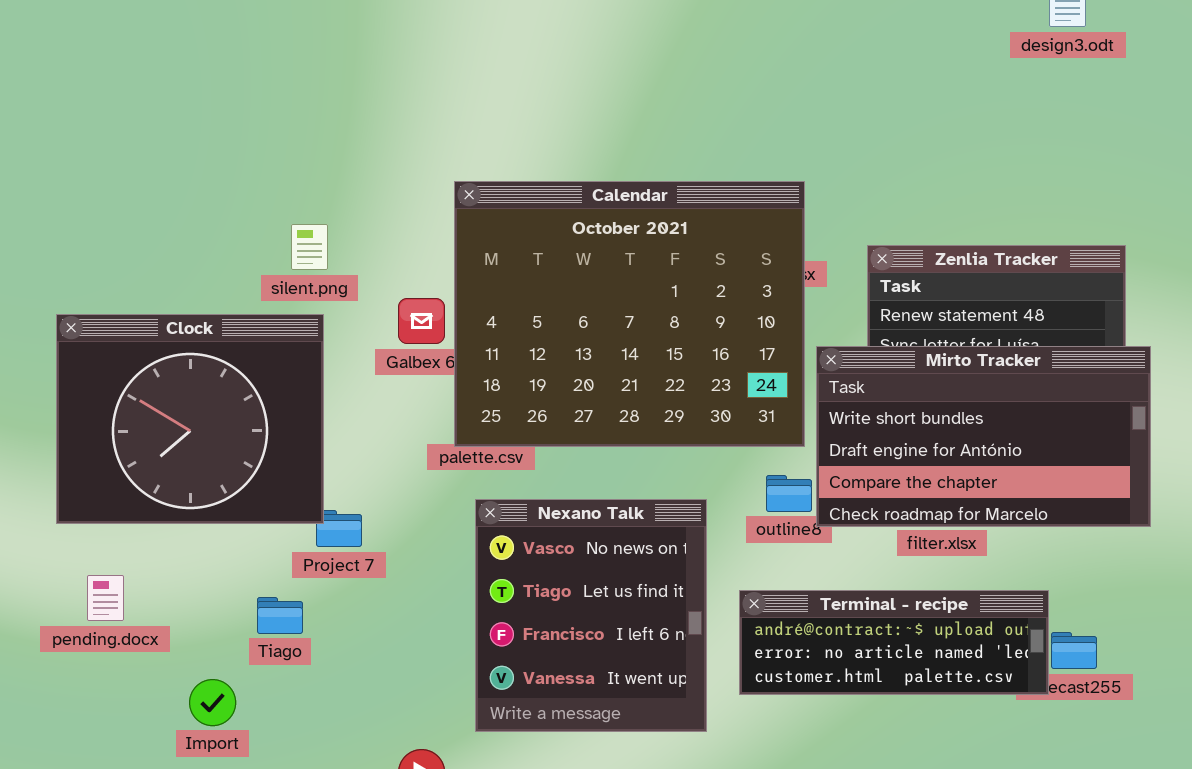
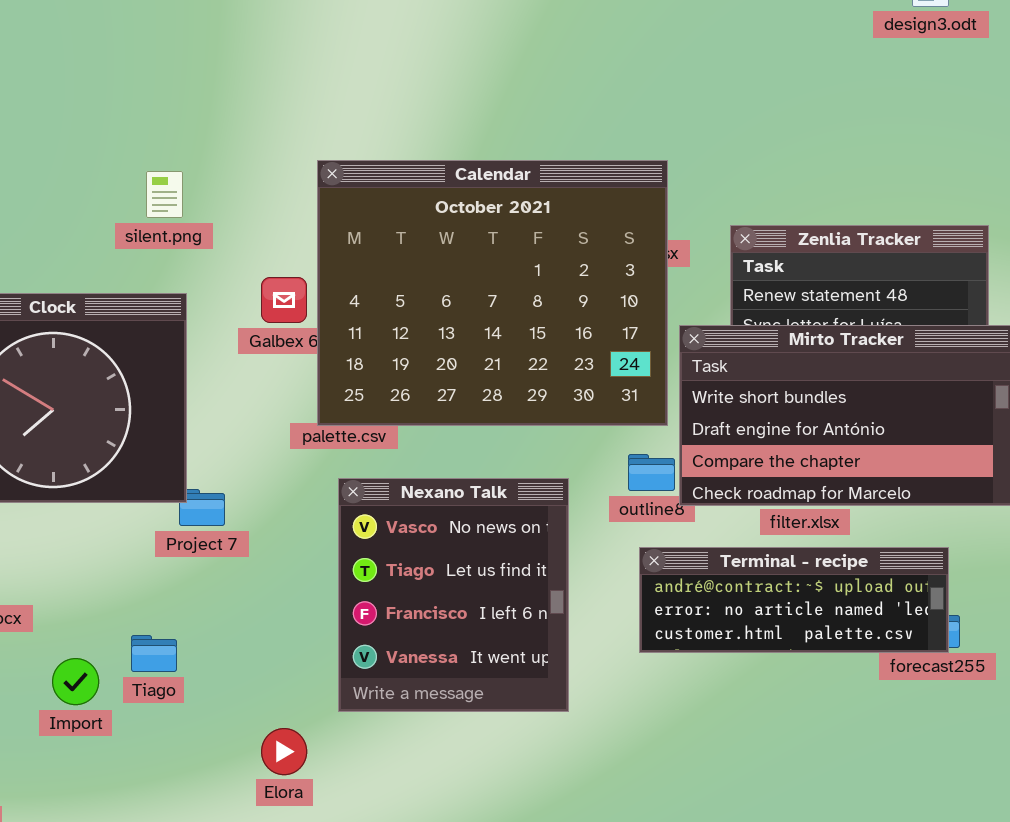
silent.png: [291,224,328,270] -> [146,171,183,218], moved
Terminal - recipe: [739,590,1049,695] -> [639,547,949,653], moved
Tiago: [257,597,303,634] -> [131,635,177,672], moved

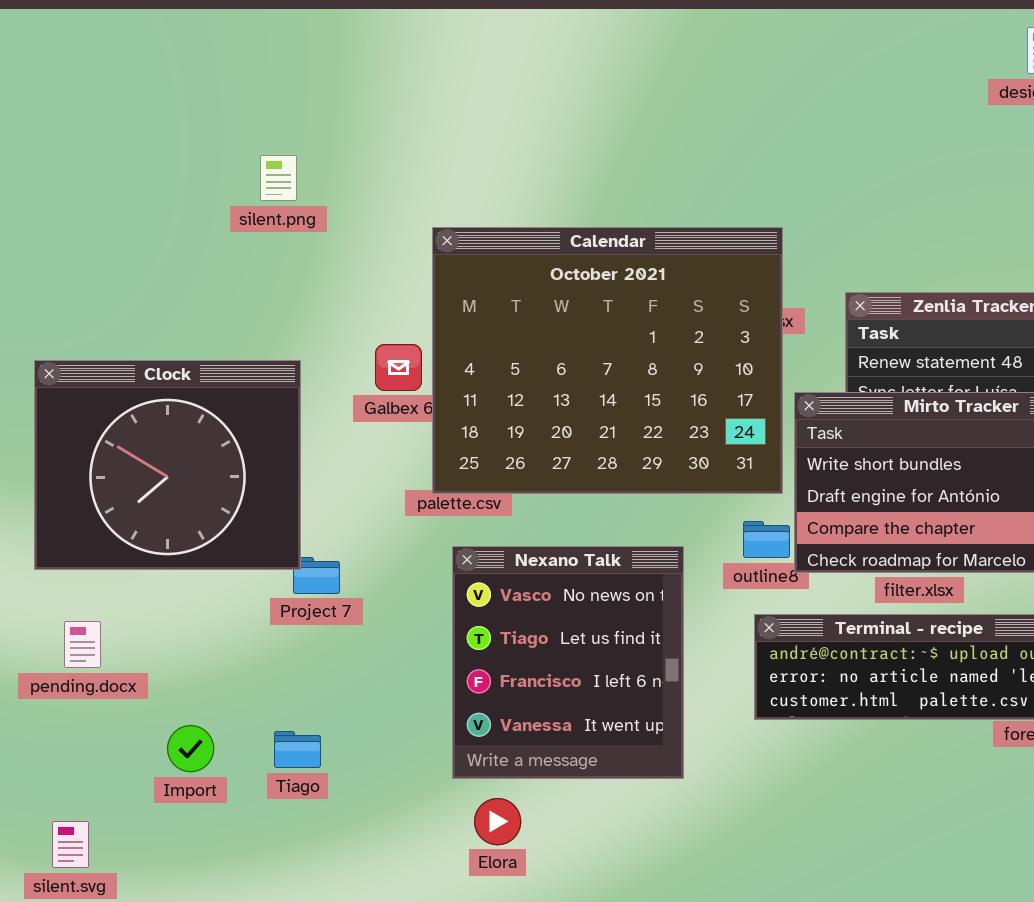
silent.png: [146,171,183,218] -> [260,155,297,201], moved
Tiago: [131,635,177,672] -> [274,731,321,768], moved
Elora: [261,728,307,775] -> [474,798,521,845], moved

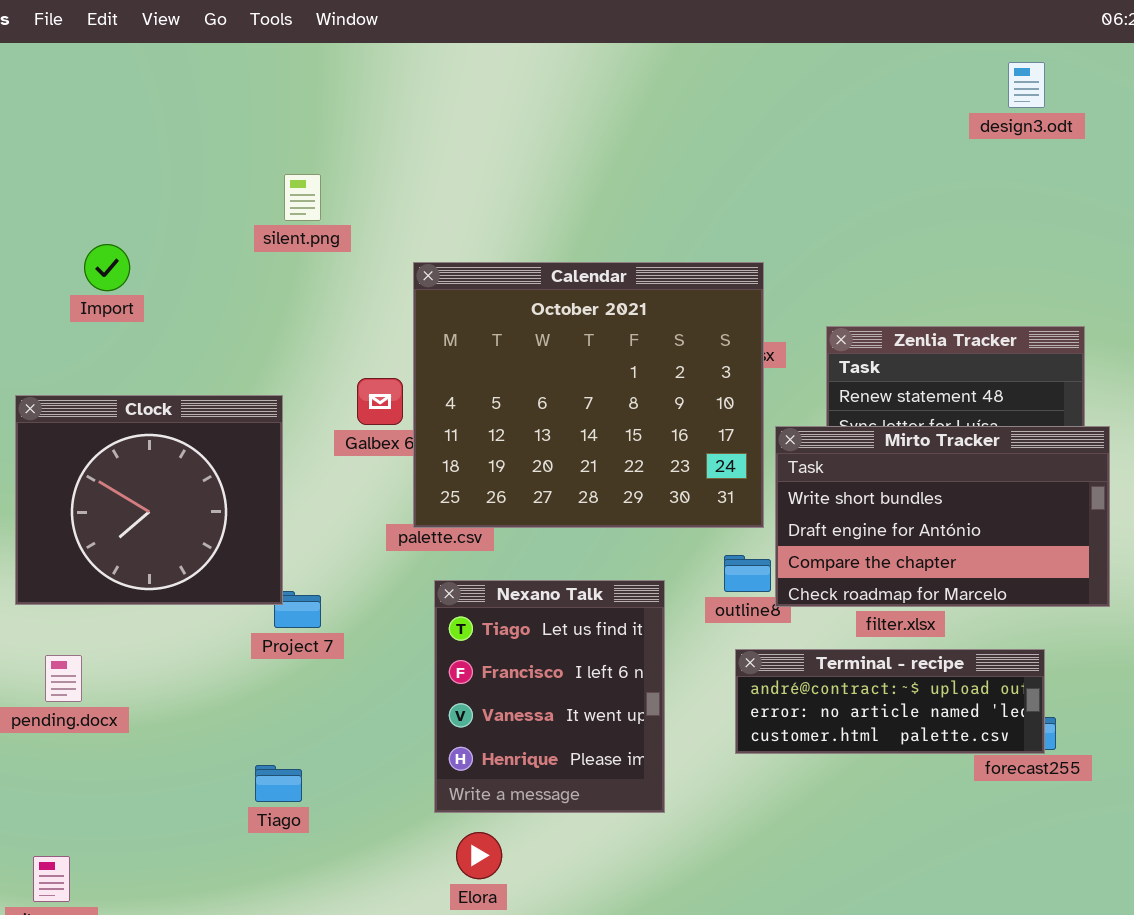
silent.png: [260,155,297,201] -> [284,174,321,221], moved
Nexano Talk: [452,546,684,779] -> [434,580,665,813], scrolled down 1 row
Import: [167,725,214,772] -> [84,244,130,291], moved

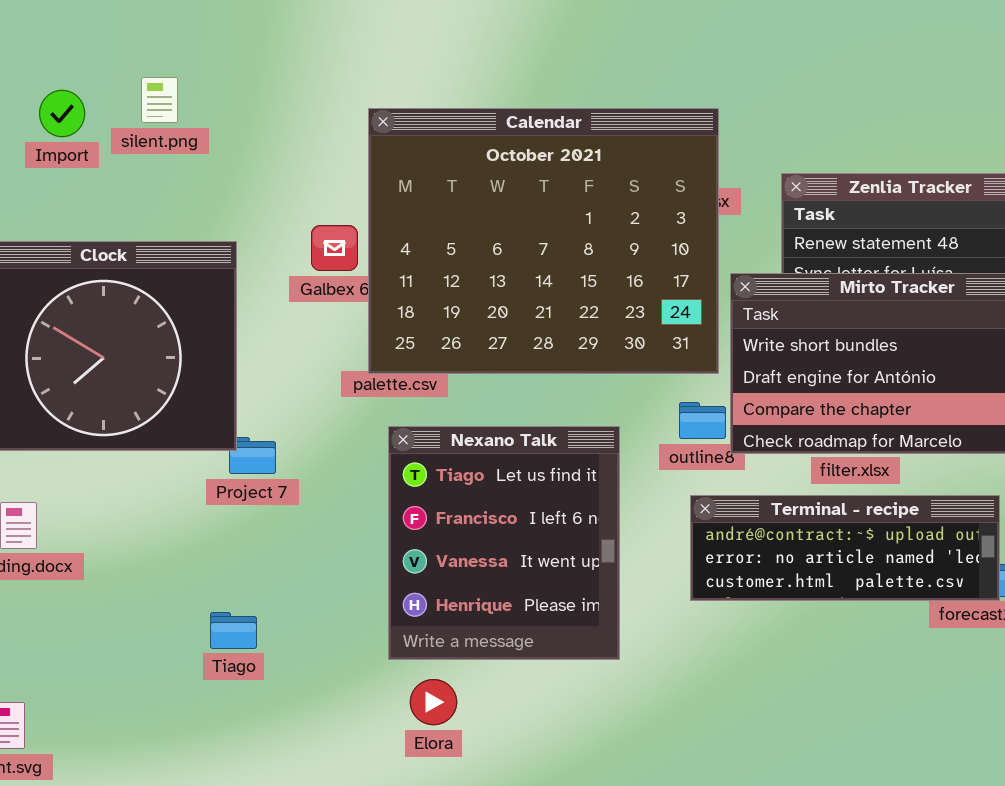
silent.png: [284,174,321,221] -> [141,77,178,123], moved

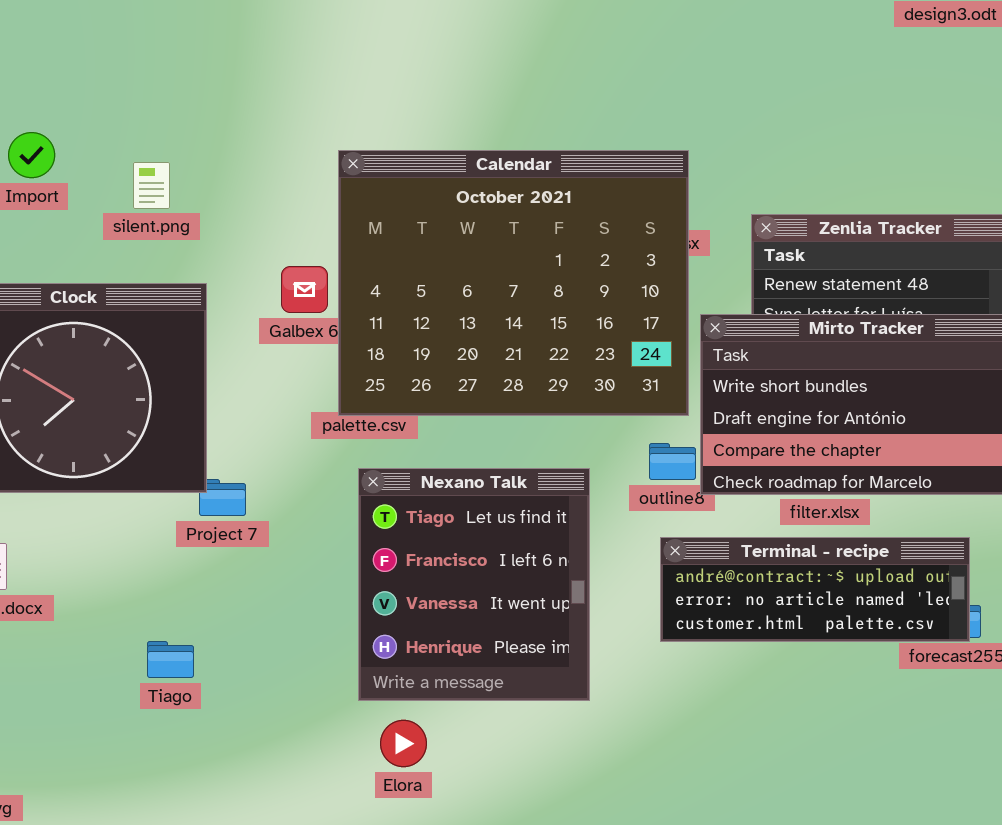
silent.png: [141,77,178,123] -> [133,162,170,209], moved
Tiago: [210,612,257,649] -> [147,641,194,678], moved

